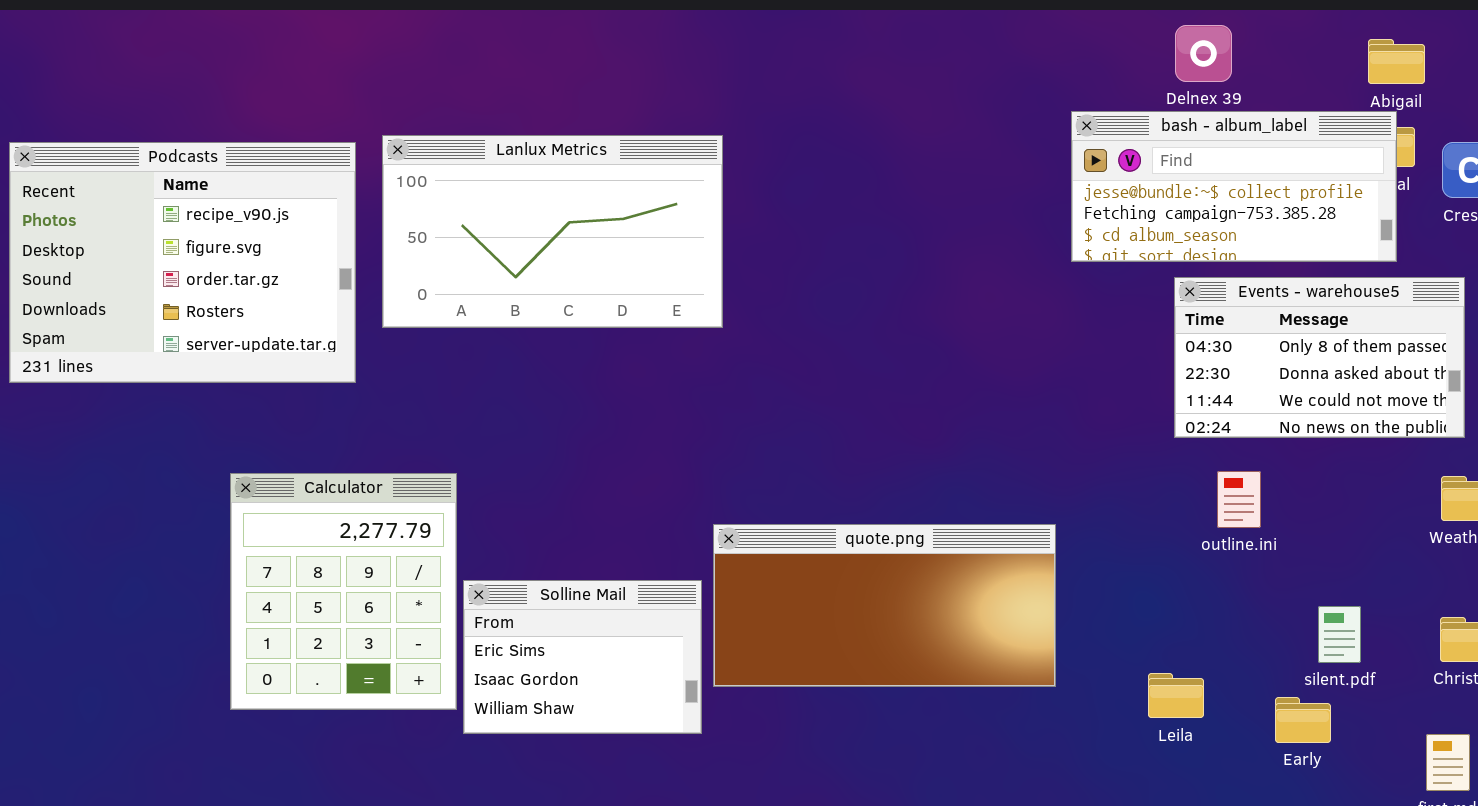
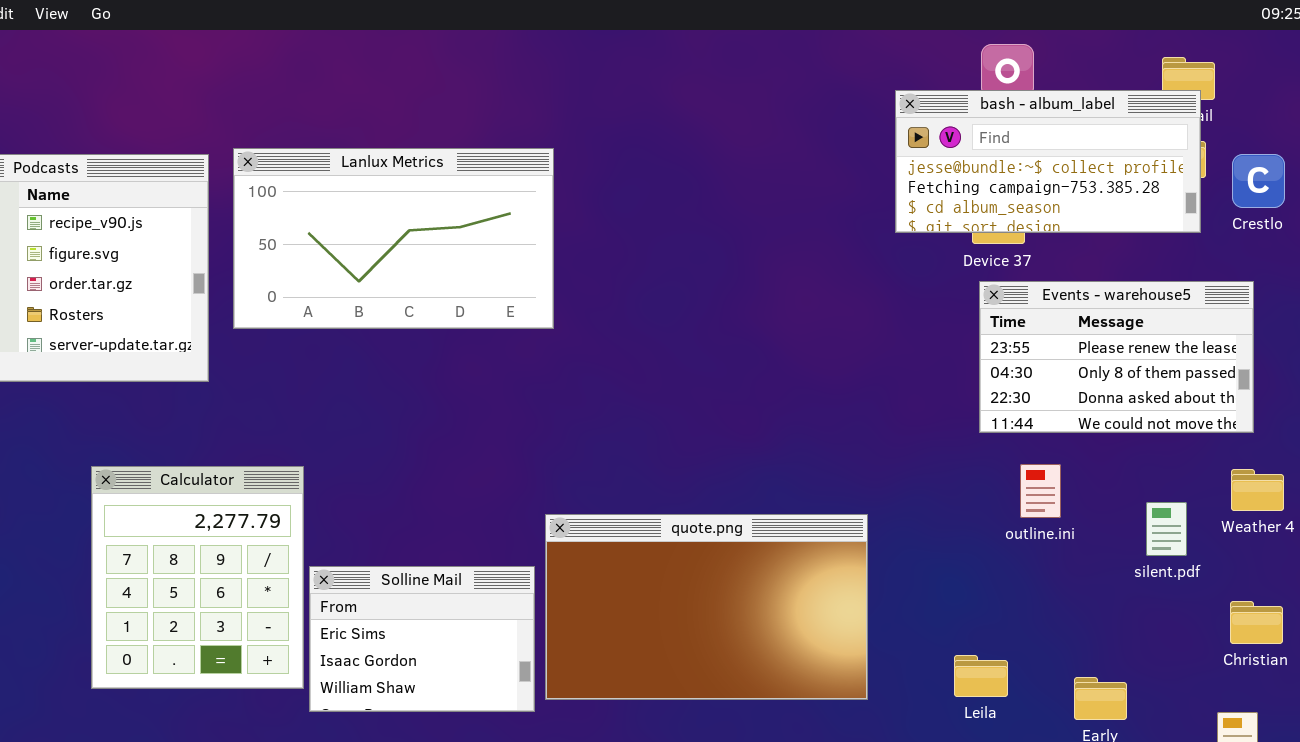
bash - album_label: [1071,111,1397,262] -> [895,90,1201,233], moved
Events - warehouse5: [1174,277,1465,438] -> [979,281,1254,433], scrolled up 1 row
quote.png: [713,524,1056,687] -> [545,514,868,700], resized
silent.pdf: [1318,606,1361,663] -> [1146,502,1187,556], moved

